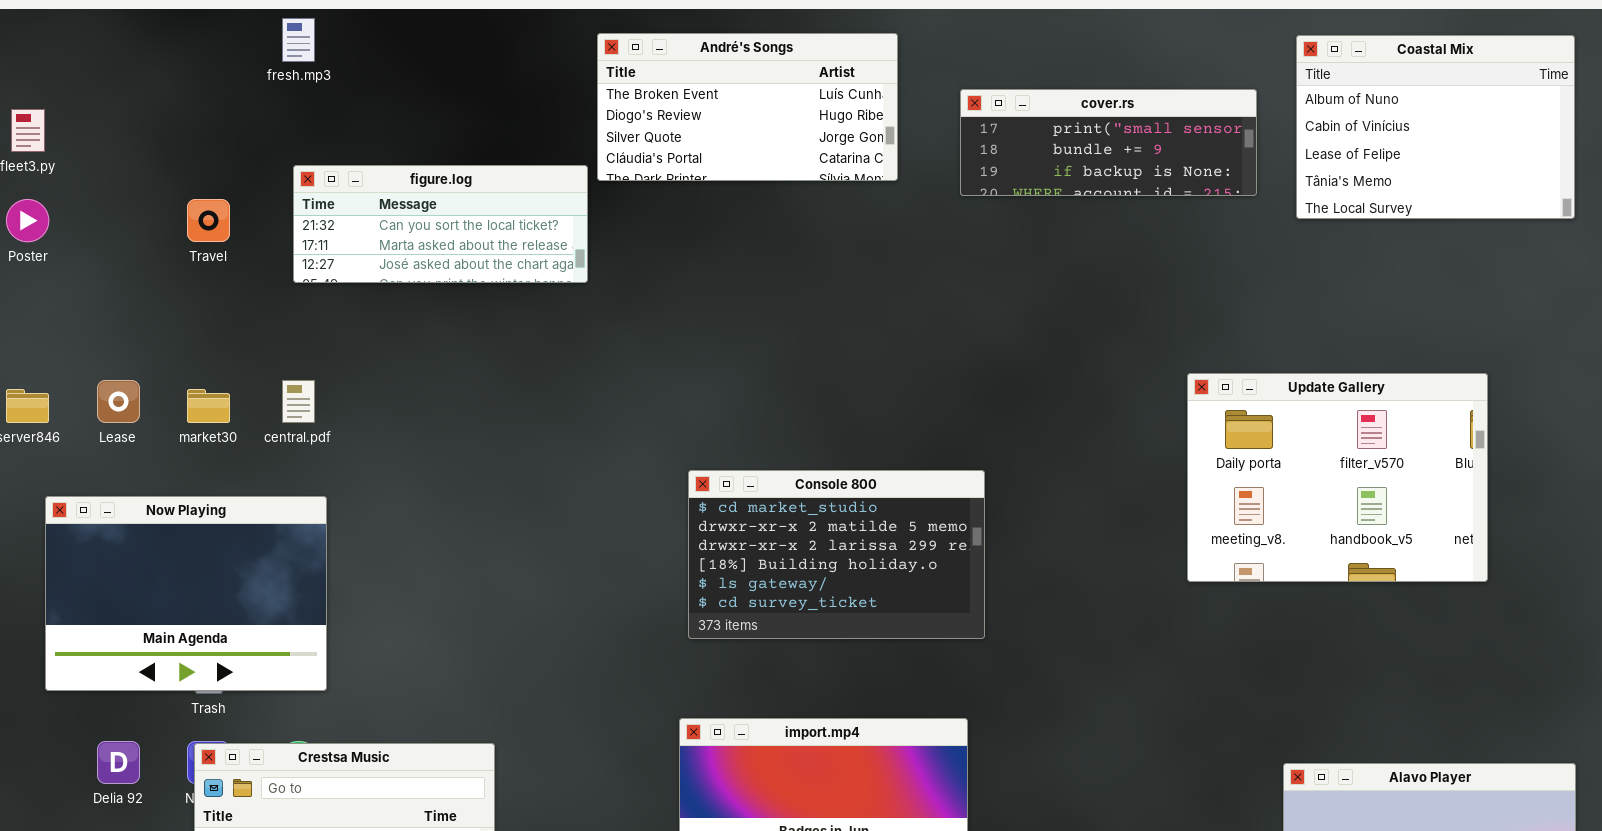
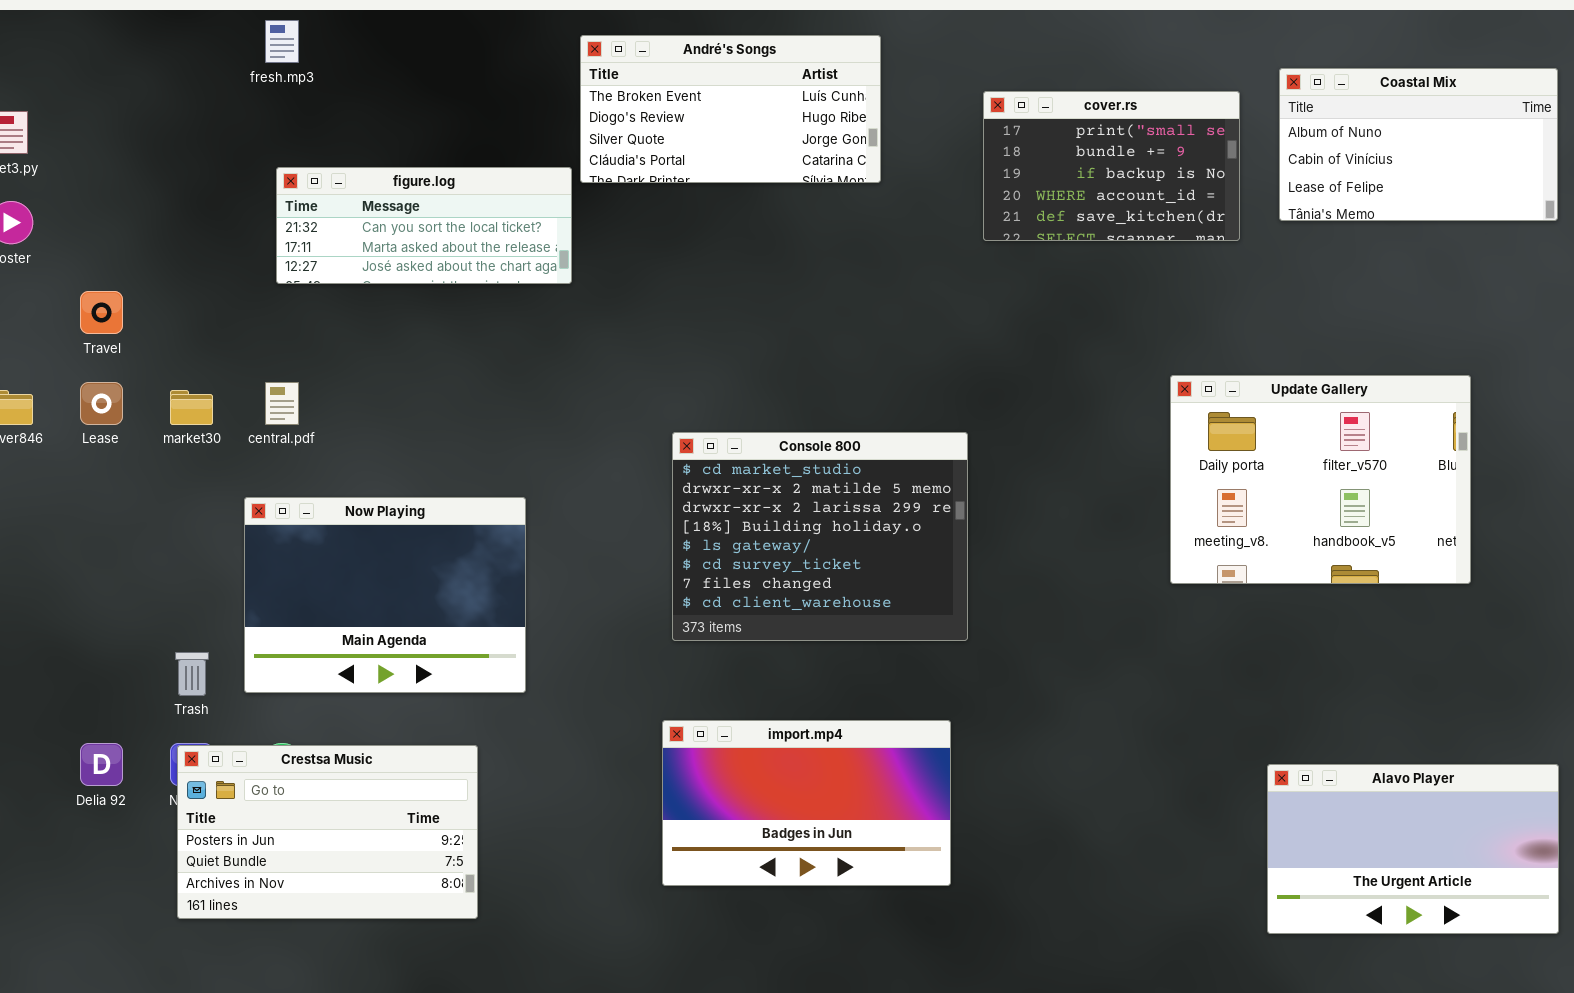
Coastal Mix: [1296,35,1575,219] -> [1279,68,1558,221], resized
cover.rs: [960,89,1257,196] -> [983,91,1240,241], resized
Travel: [187,199,230,242] -> [80,291,123,334], moved
Console 800: [688,470,985,639] -> [672,432,968,641], resized
Now Playing: [45,496,327,691] -> [244,497,526,693], moved

